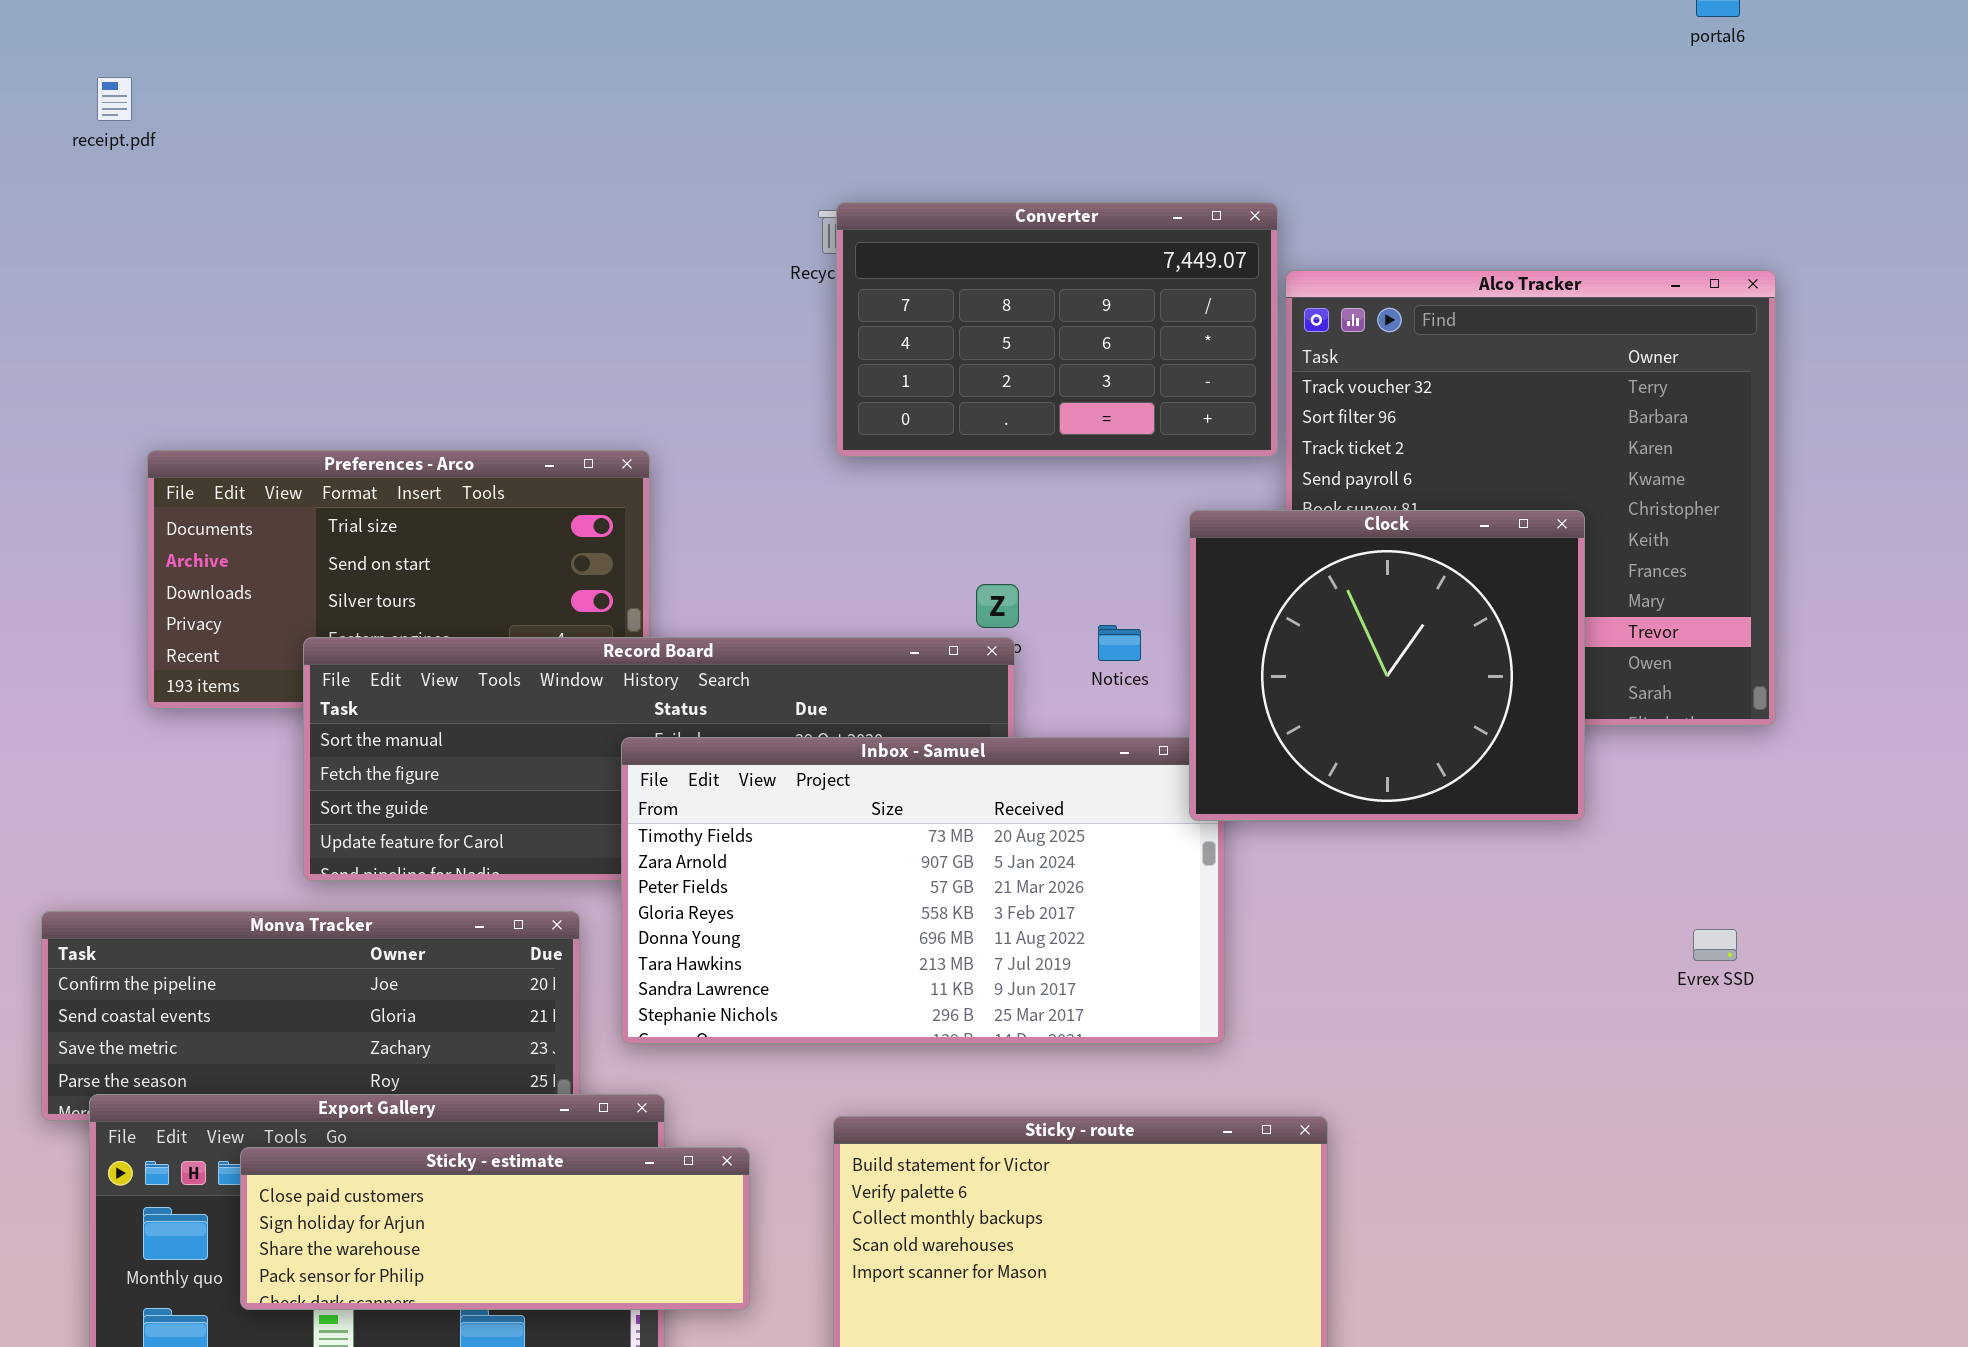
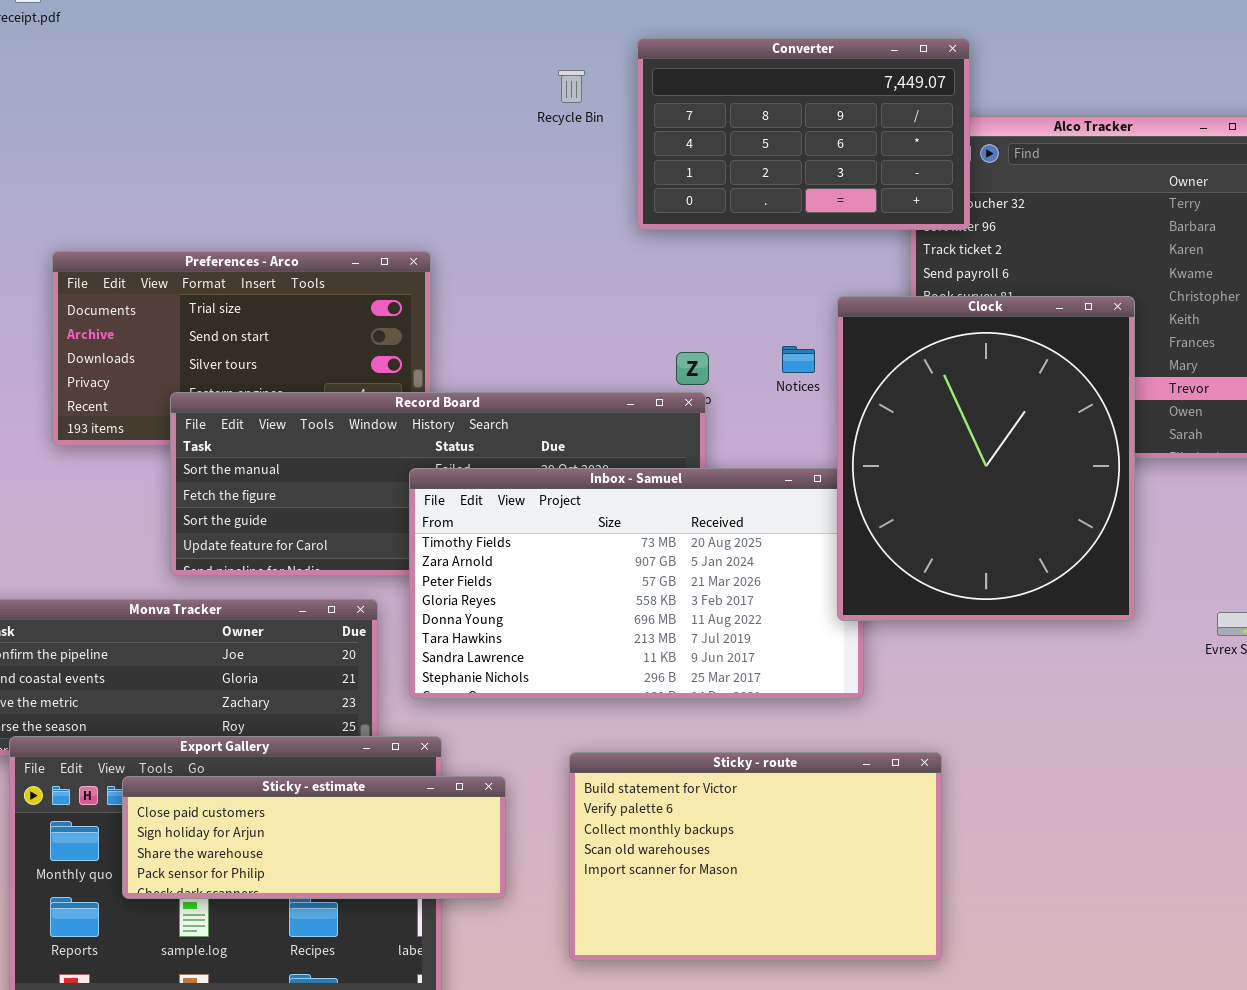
Converter: [836,202,1278,457] -> [637,38,970,230], moved
Clock: [1189,510,1585,821] -> [837,296,1135,621], resized
Notices: [1098,625,1141,661] -> [782,346,815,373], moved

